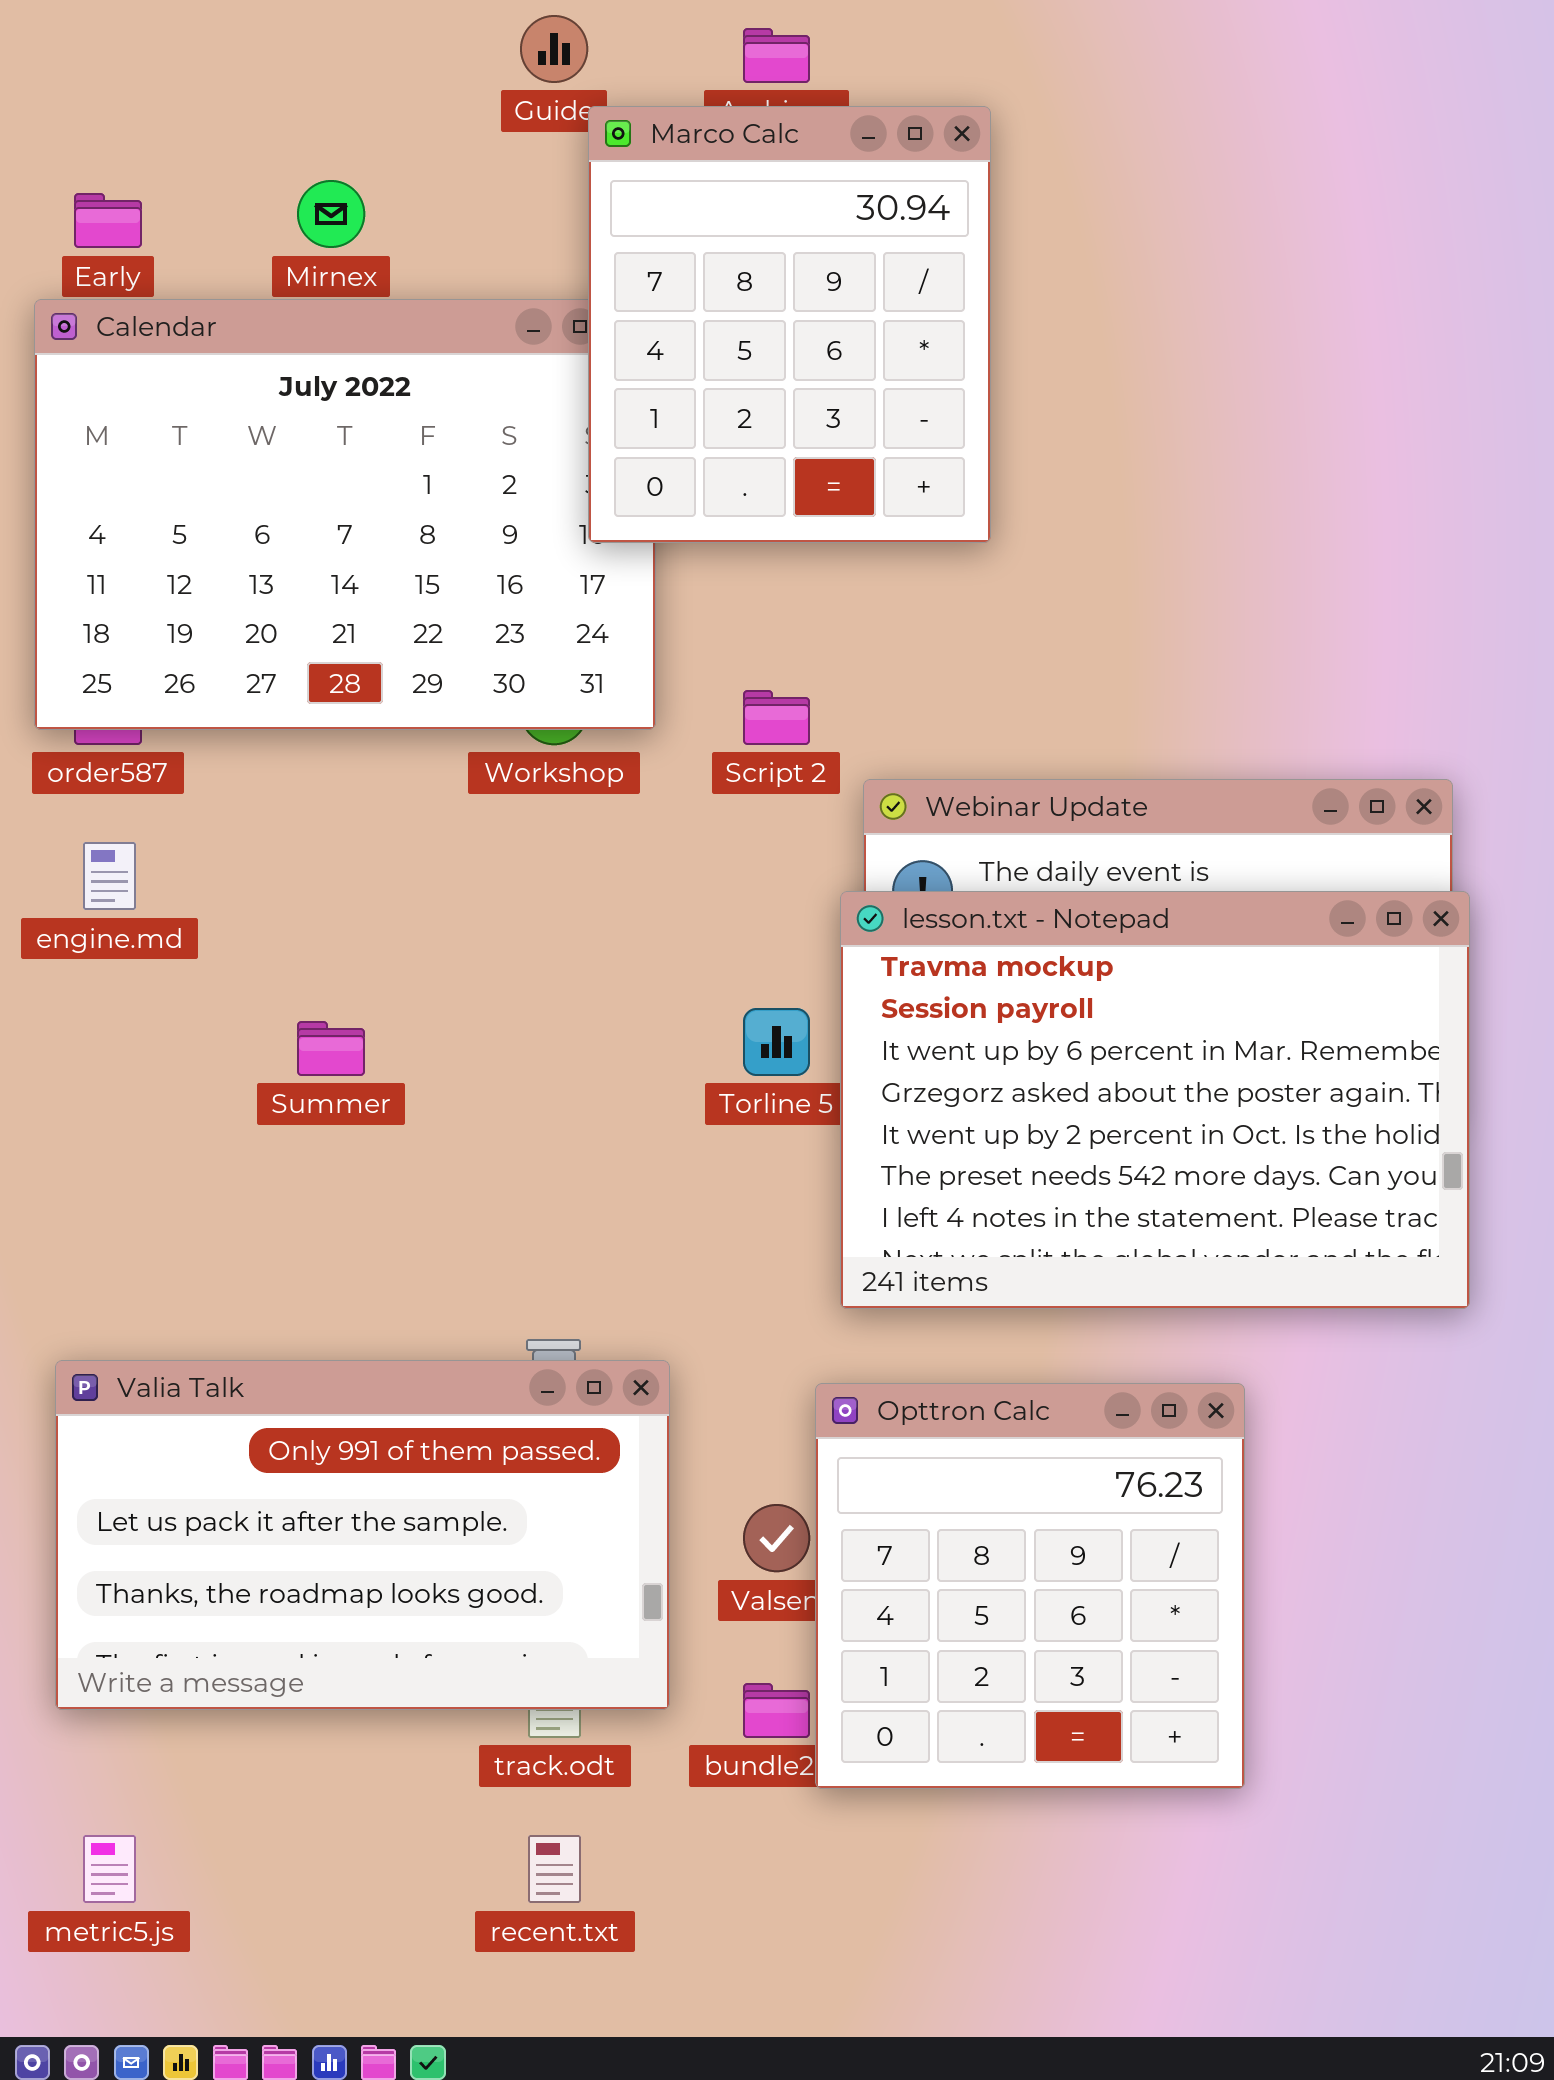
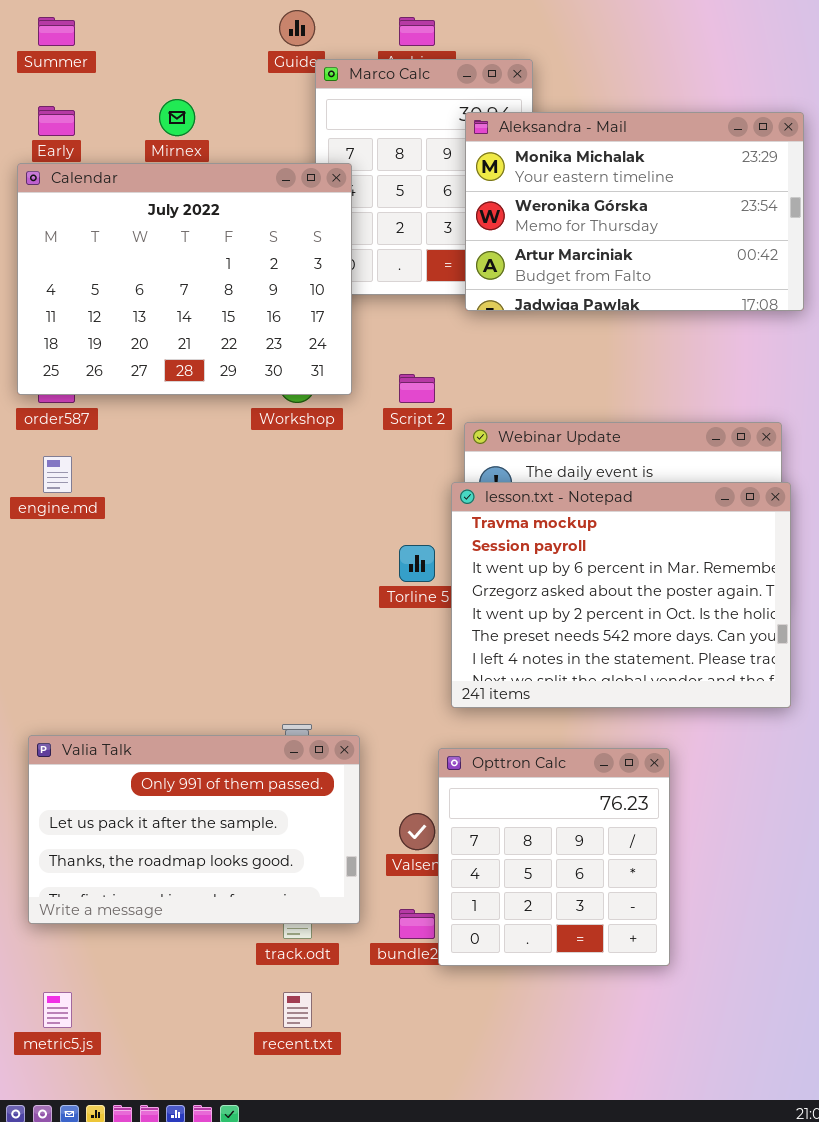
Aleksandra - Mail: none -> [465,112,804,311], opened
Calendar: [34,299,656,730] -> [17,163,352,395], raised
Summer: [297,1021,365,1076] -> [38,17,75,46], moved

